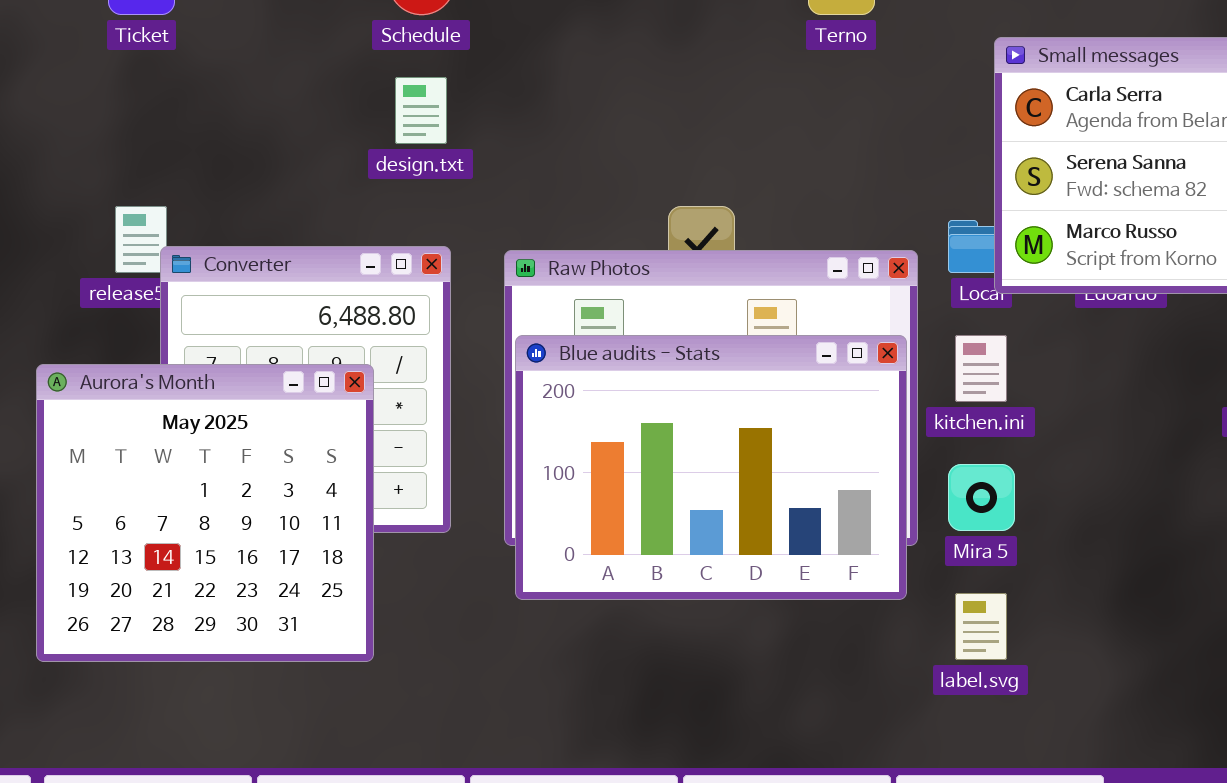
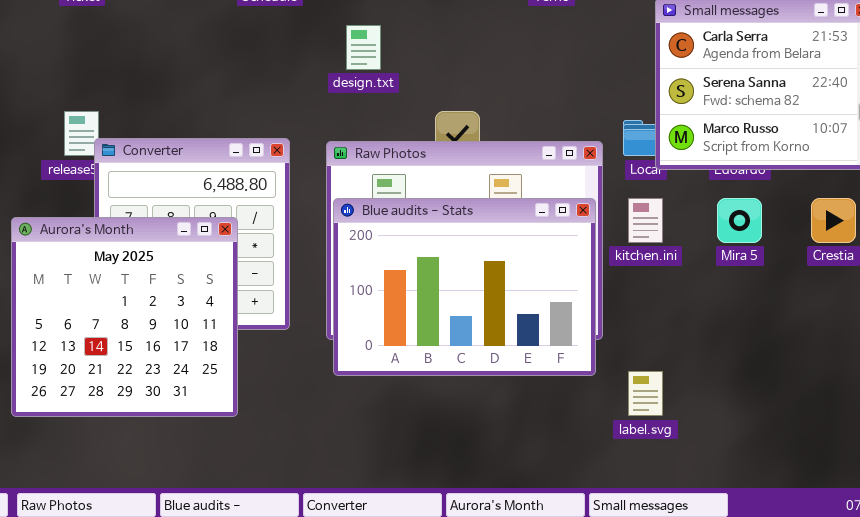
design.txt: [395,77,447,144] -> [346,25,381,70], moved
Mira 5: [948,464,1015,531] -> [717,198,762,243], moved

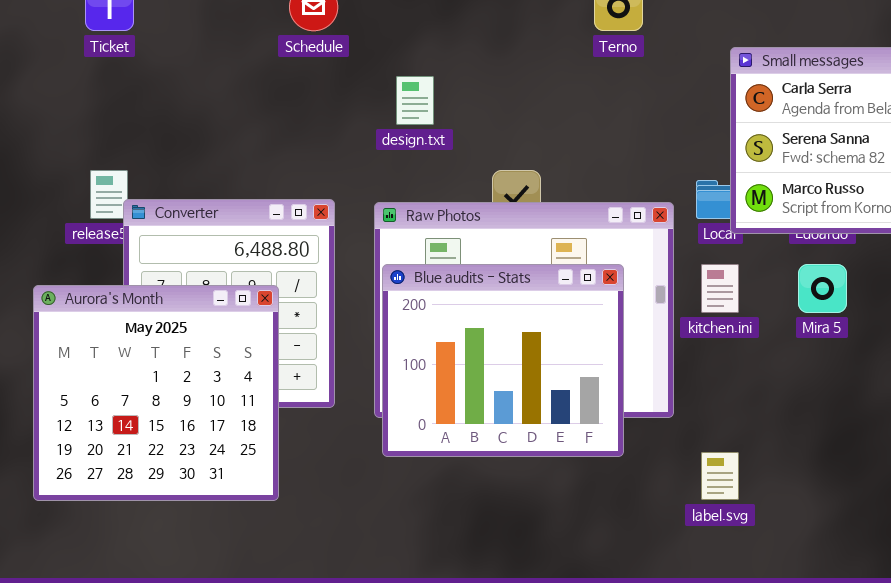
Blue audits - Stats: [333,198,596,376] -> [382,264,624,457], resized

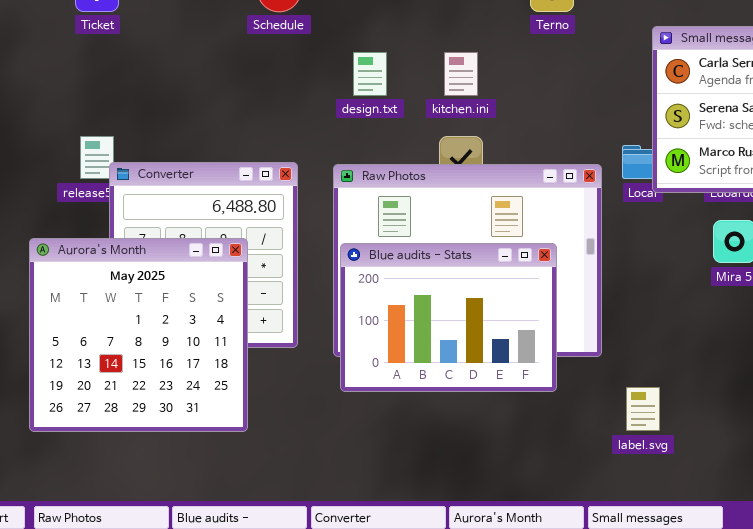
Blue audits - Stats: [382,264,624,457] -> [340,243,557,392], resized
kitchen.ini: [701,264,739,313] -> [444,52,478,96], moved

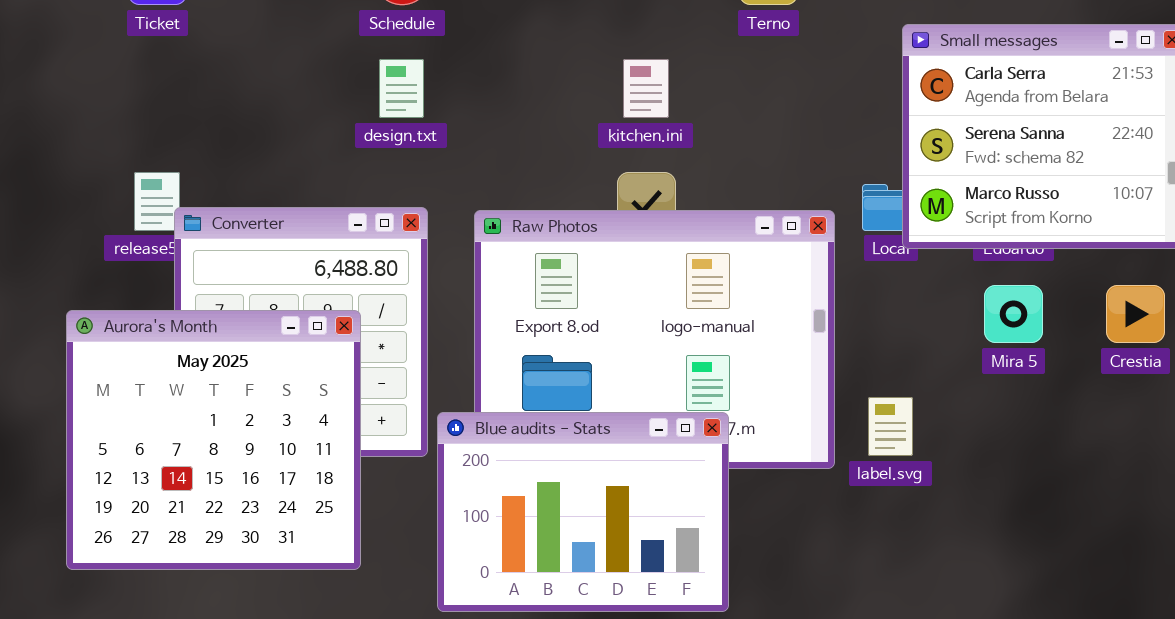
design.txt: [353,52,387,96] -> [379,59,424,118], moved
Blue audits - Stats: [340,243,557,392] -> [437,412,729,612], moved
label.svg: [626,387,660,431] -> [868,397,913,456], moved

